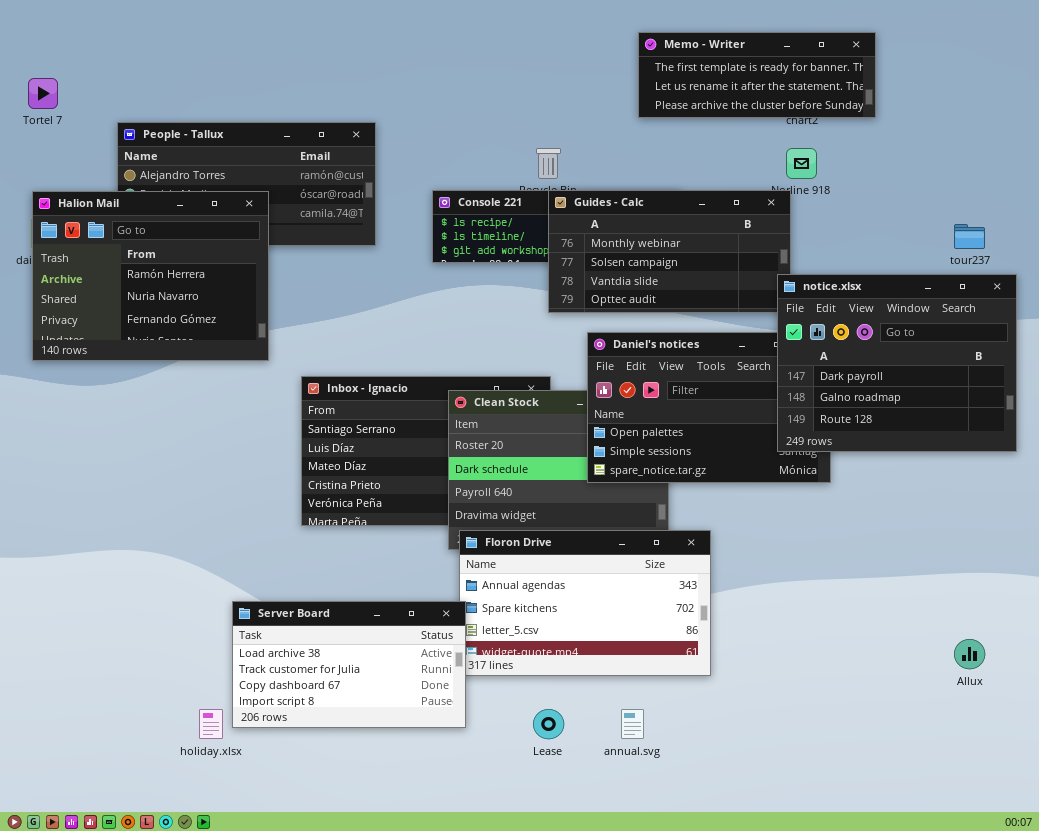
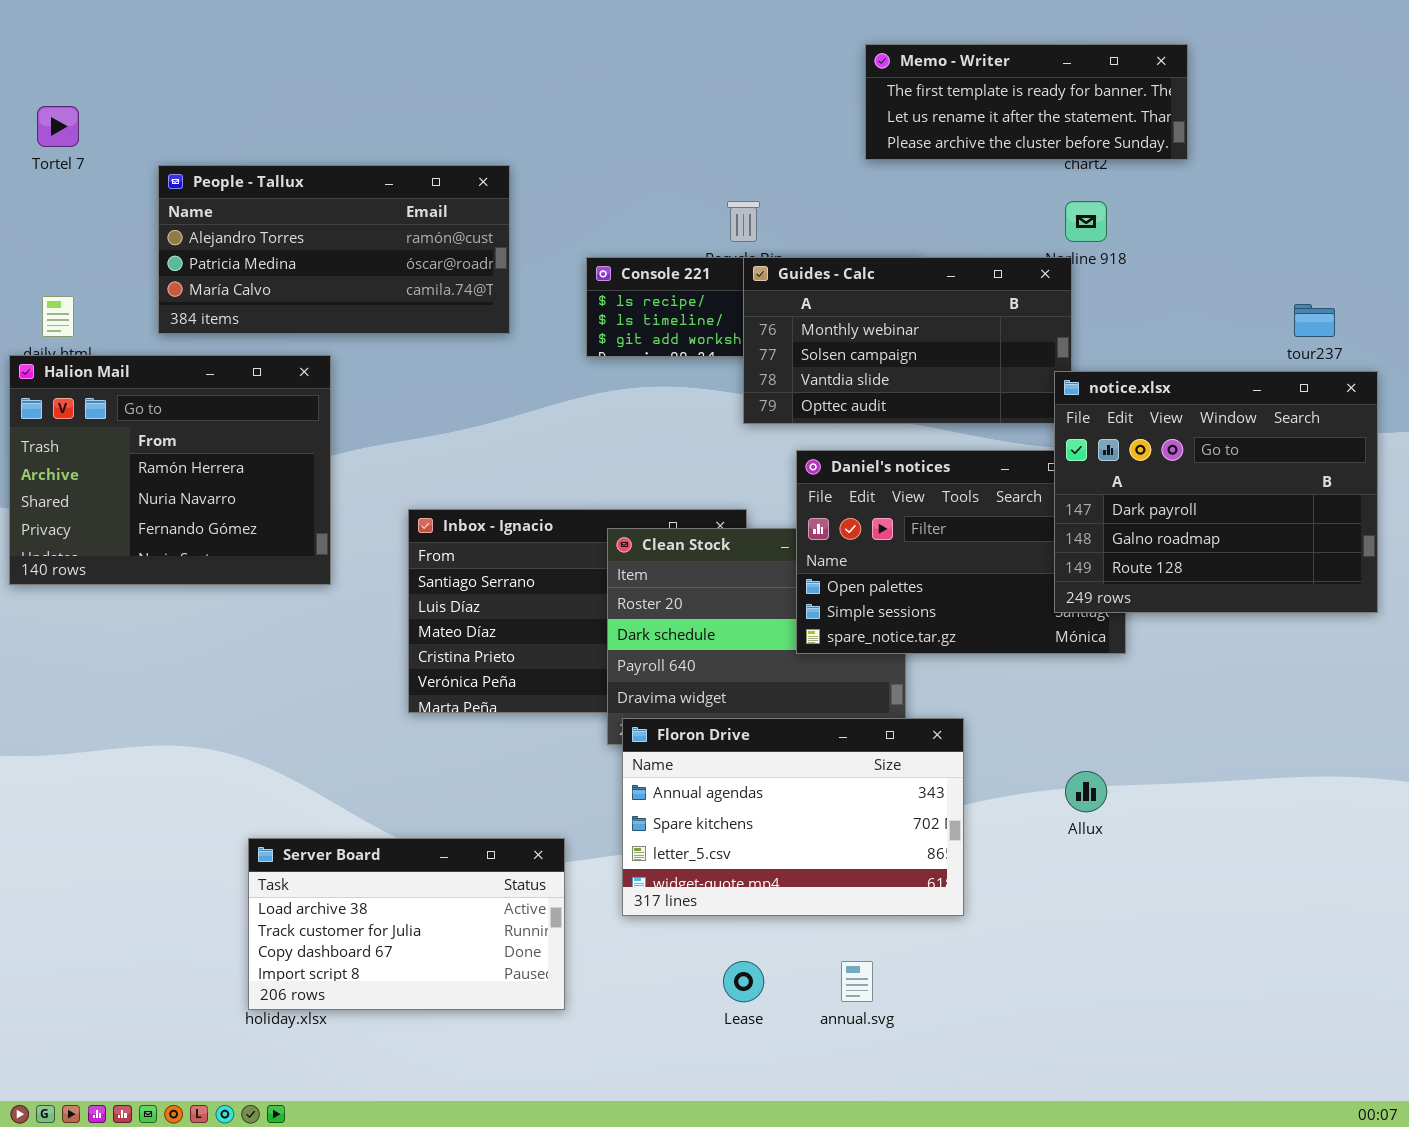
Halion Mail: [32,191,269,361] -> [9,355,331,585], moved
Server Board: [232,601,466,728] -> [248,838,565,1010], moved
Allux: [954,639,985,669] -> [1065,771,1107,812], moved

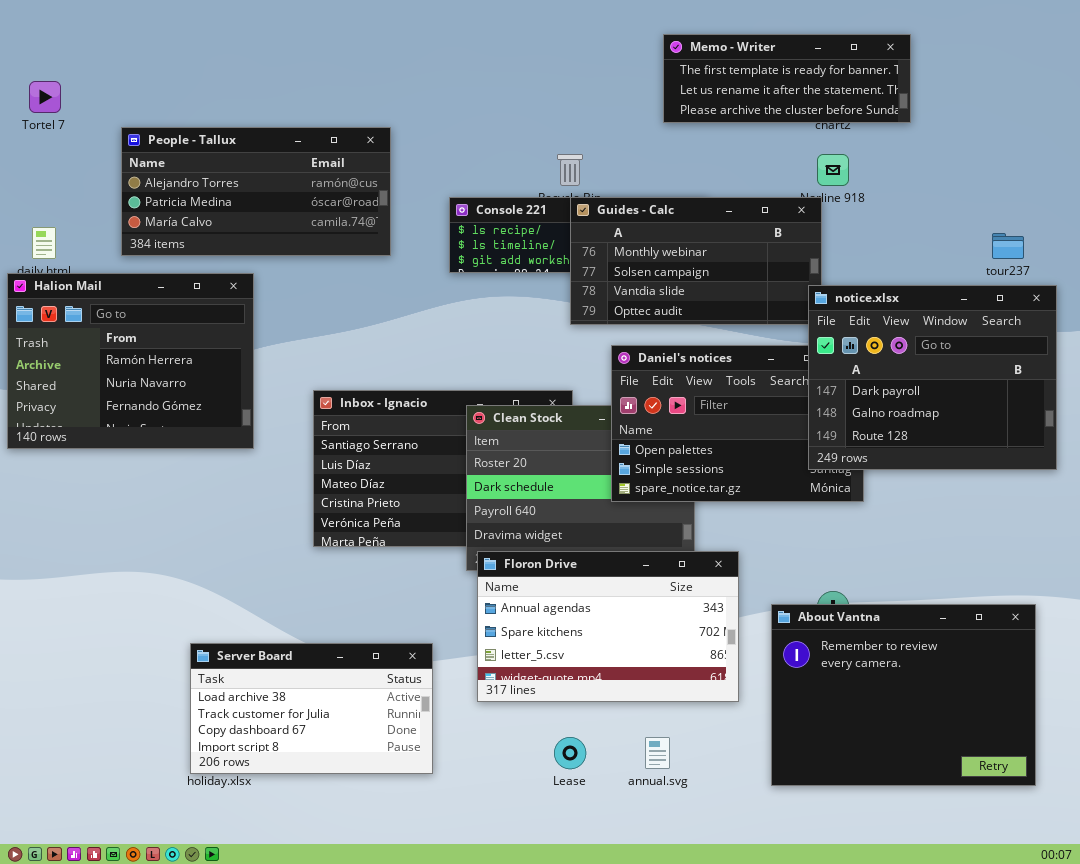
About Vantna: none -> [771,604,1036,786], opened

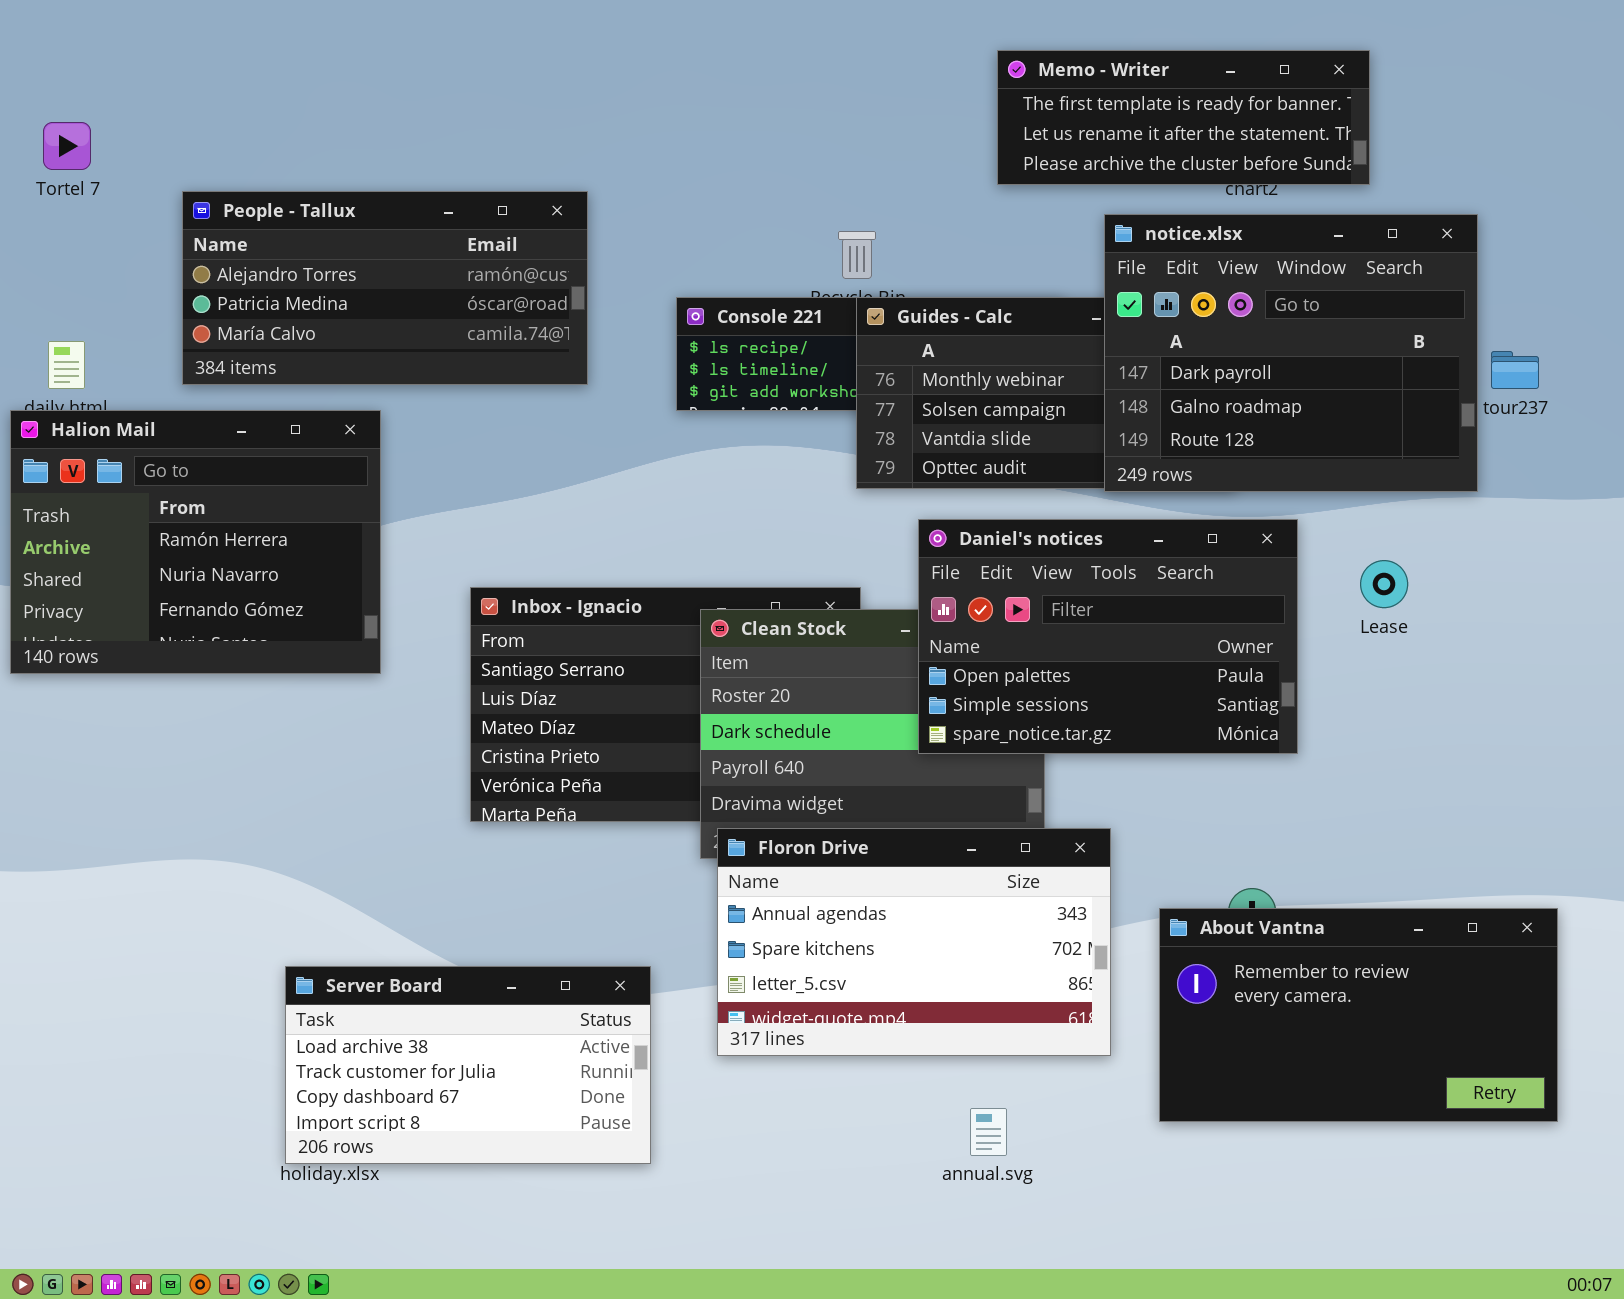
notice.xlsx: [808,285,1057,470] -> [1104,214,1478,492], moved
About Vantna: [771,604,1036,786] -> [1159,908,1558,1122], resized
Lease: [554,737,586,769] -> [1360,560,1408,608], moved

